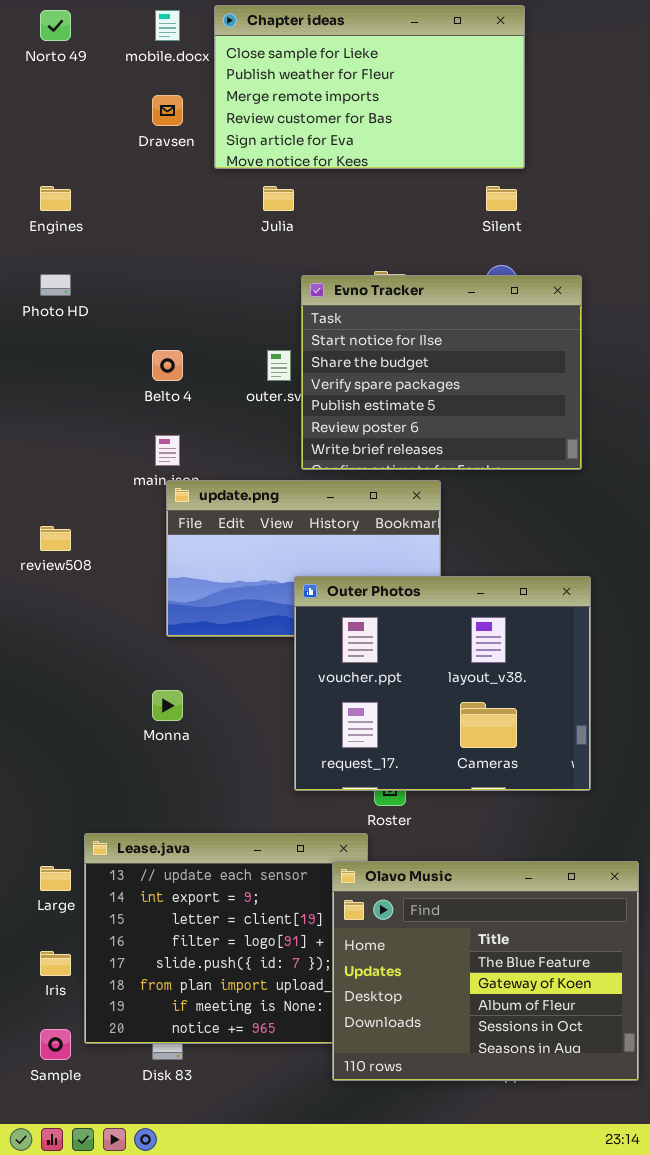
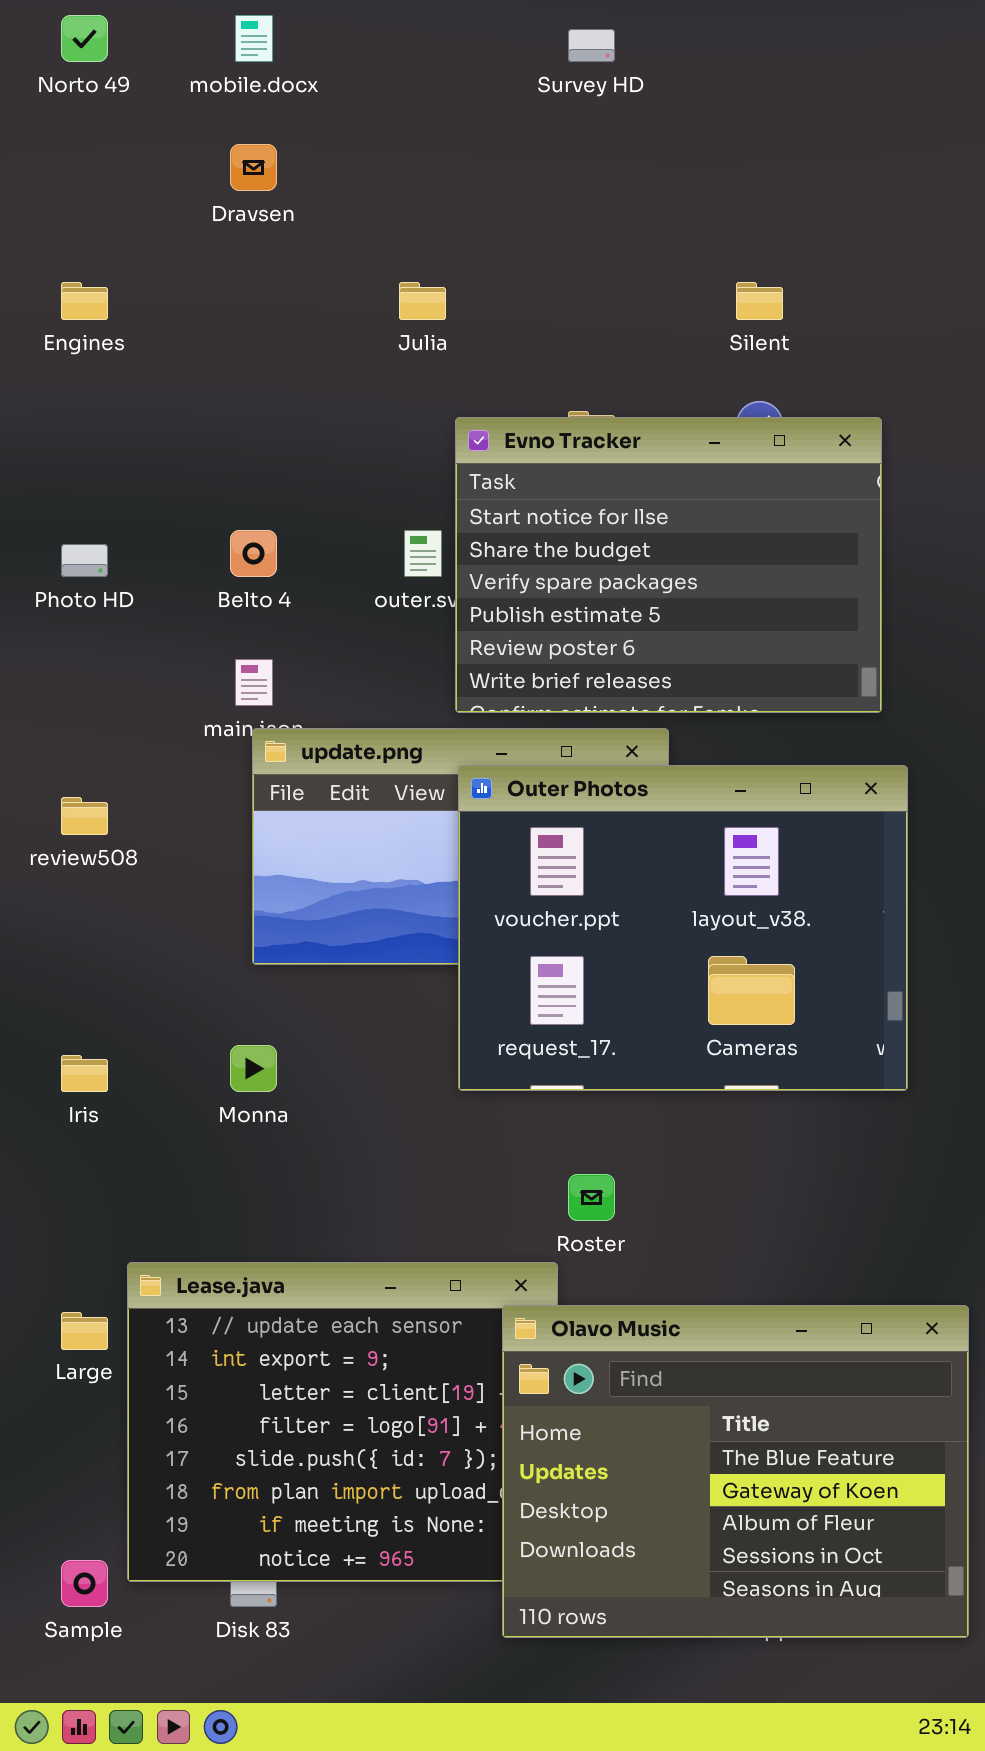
Chapter ideas: [214,5,525,169] -> none, closed
Photo HD: [40,274,71,296] -> [61,544,108,577], moved
Outer Photos: [294,576,591,791] -> [458,765,908,1091], moved
Iris: [40,951,71,976] -> [61,1055,108,1092], moved

